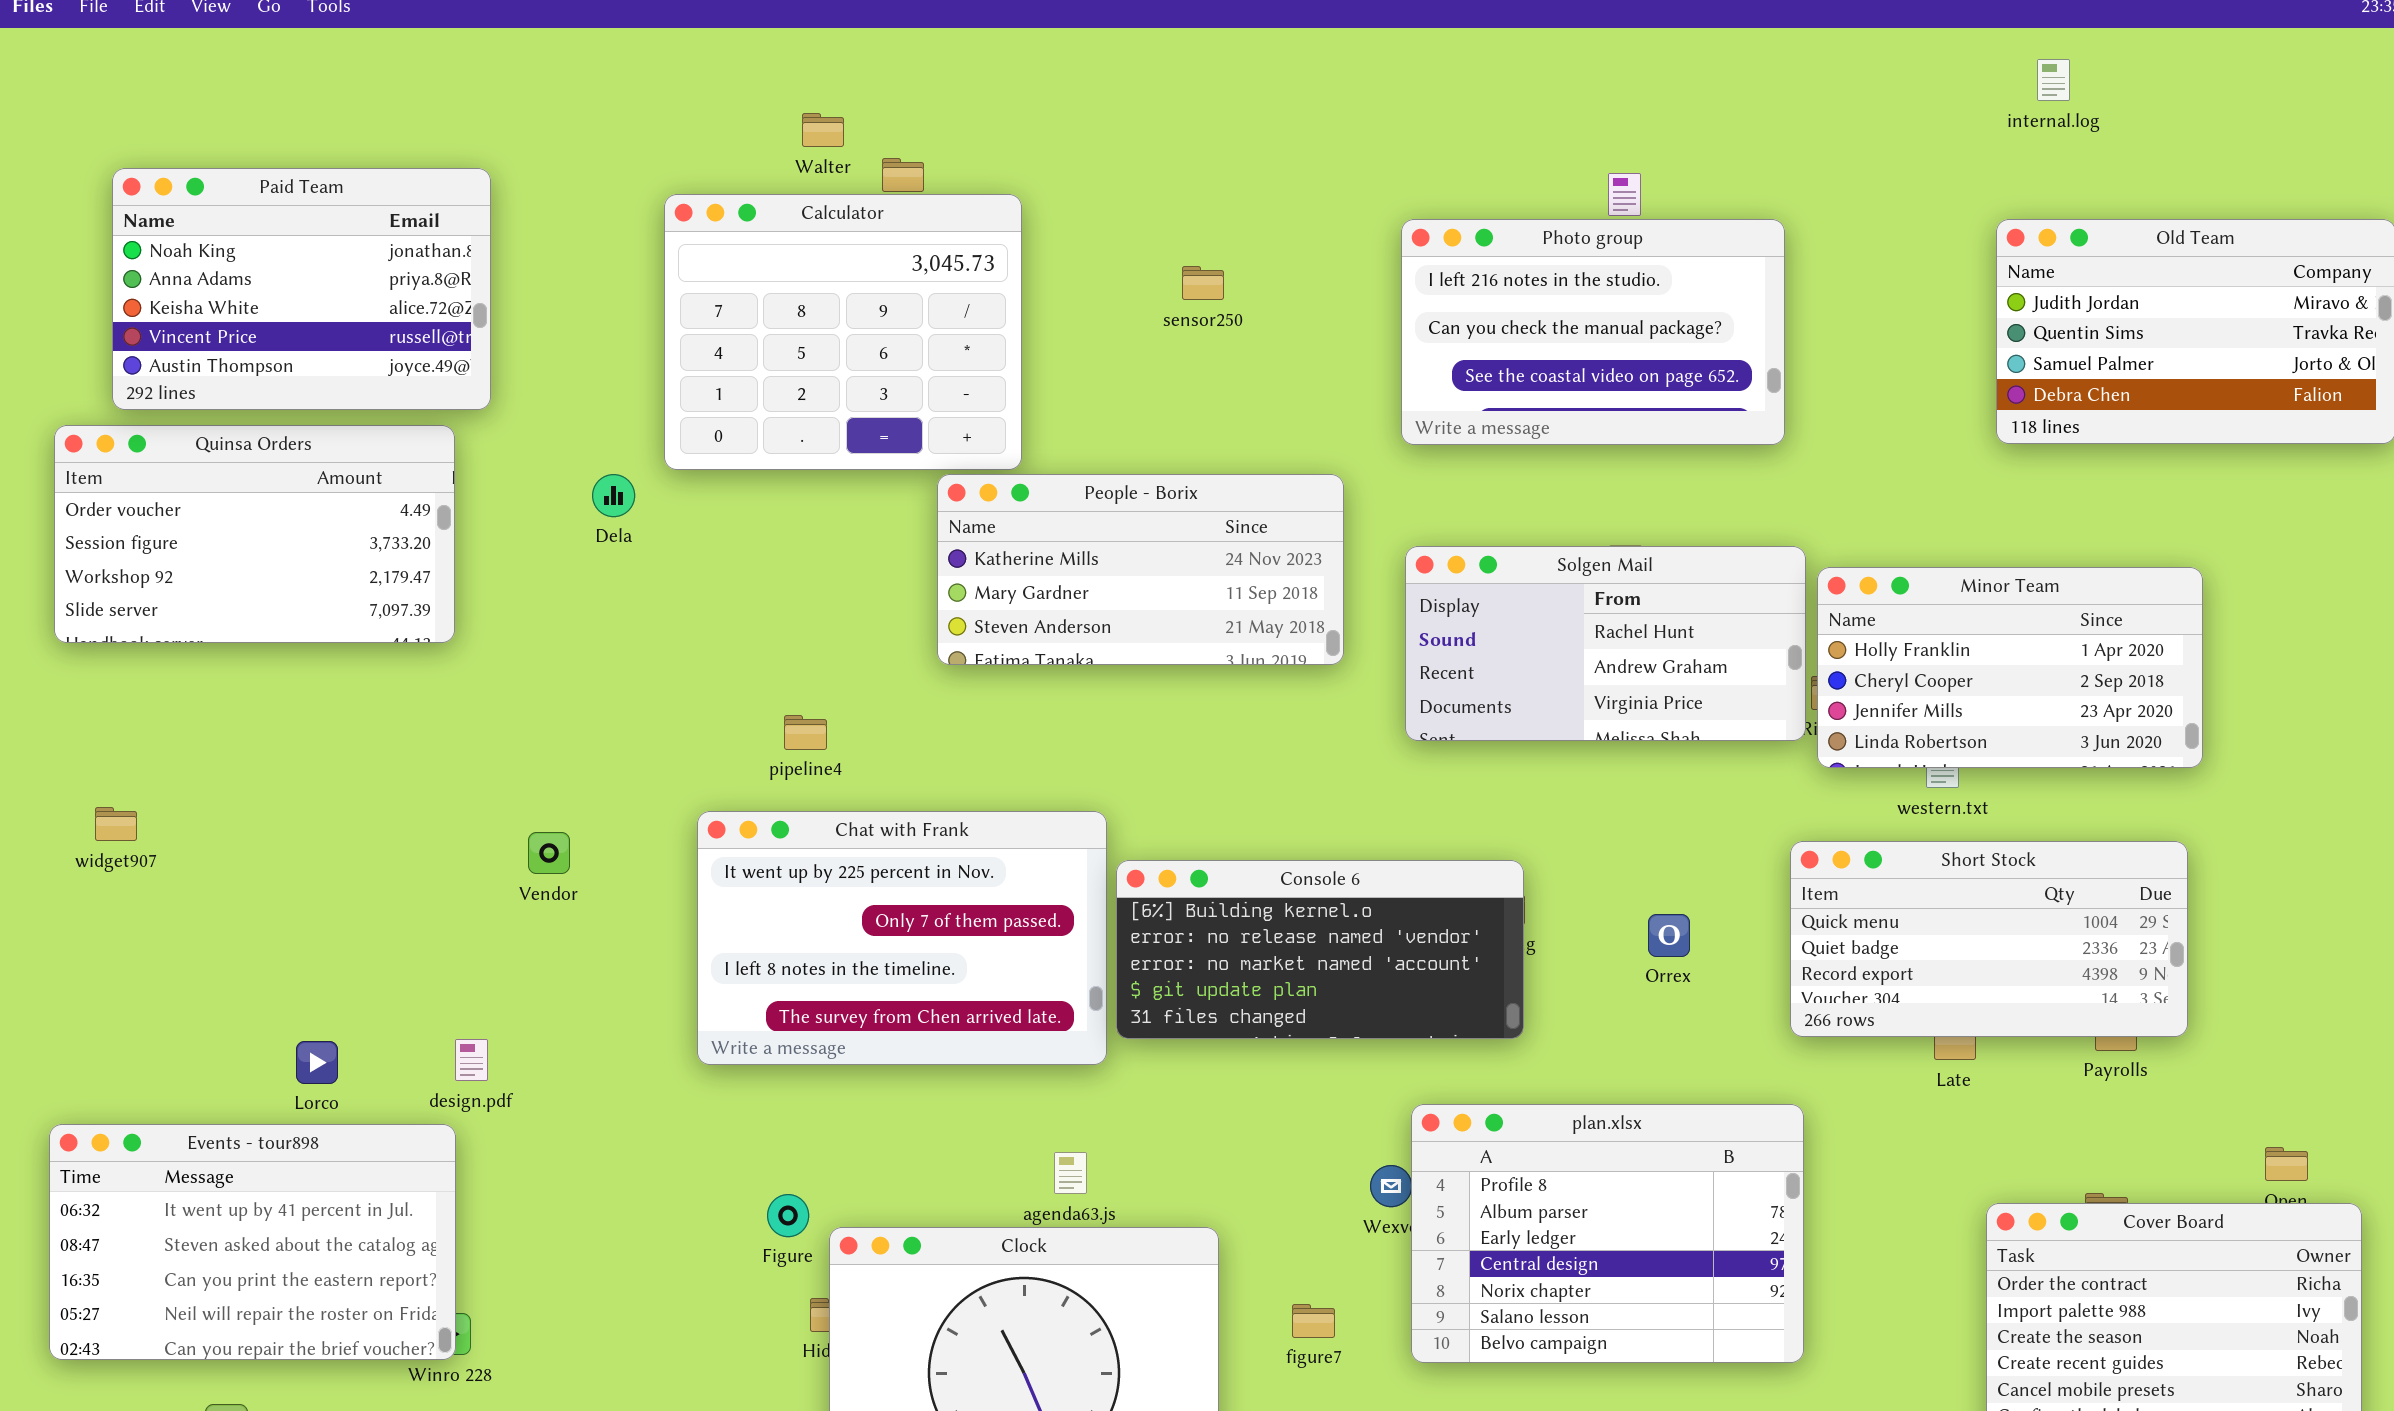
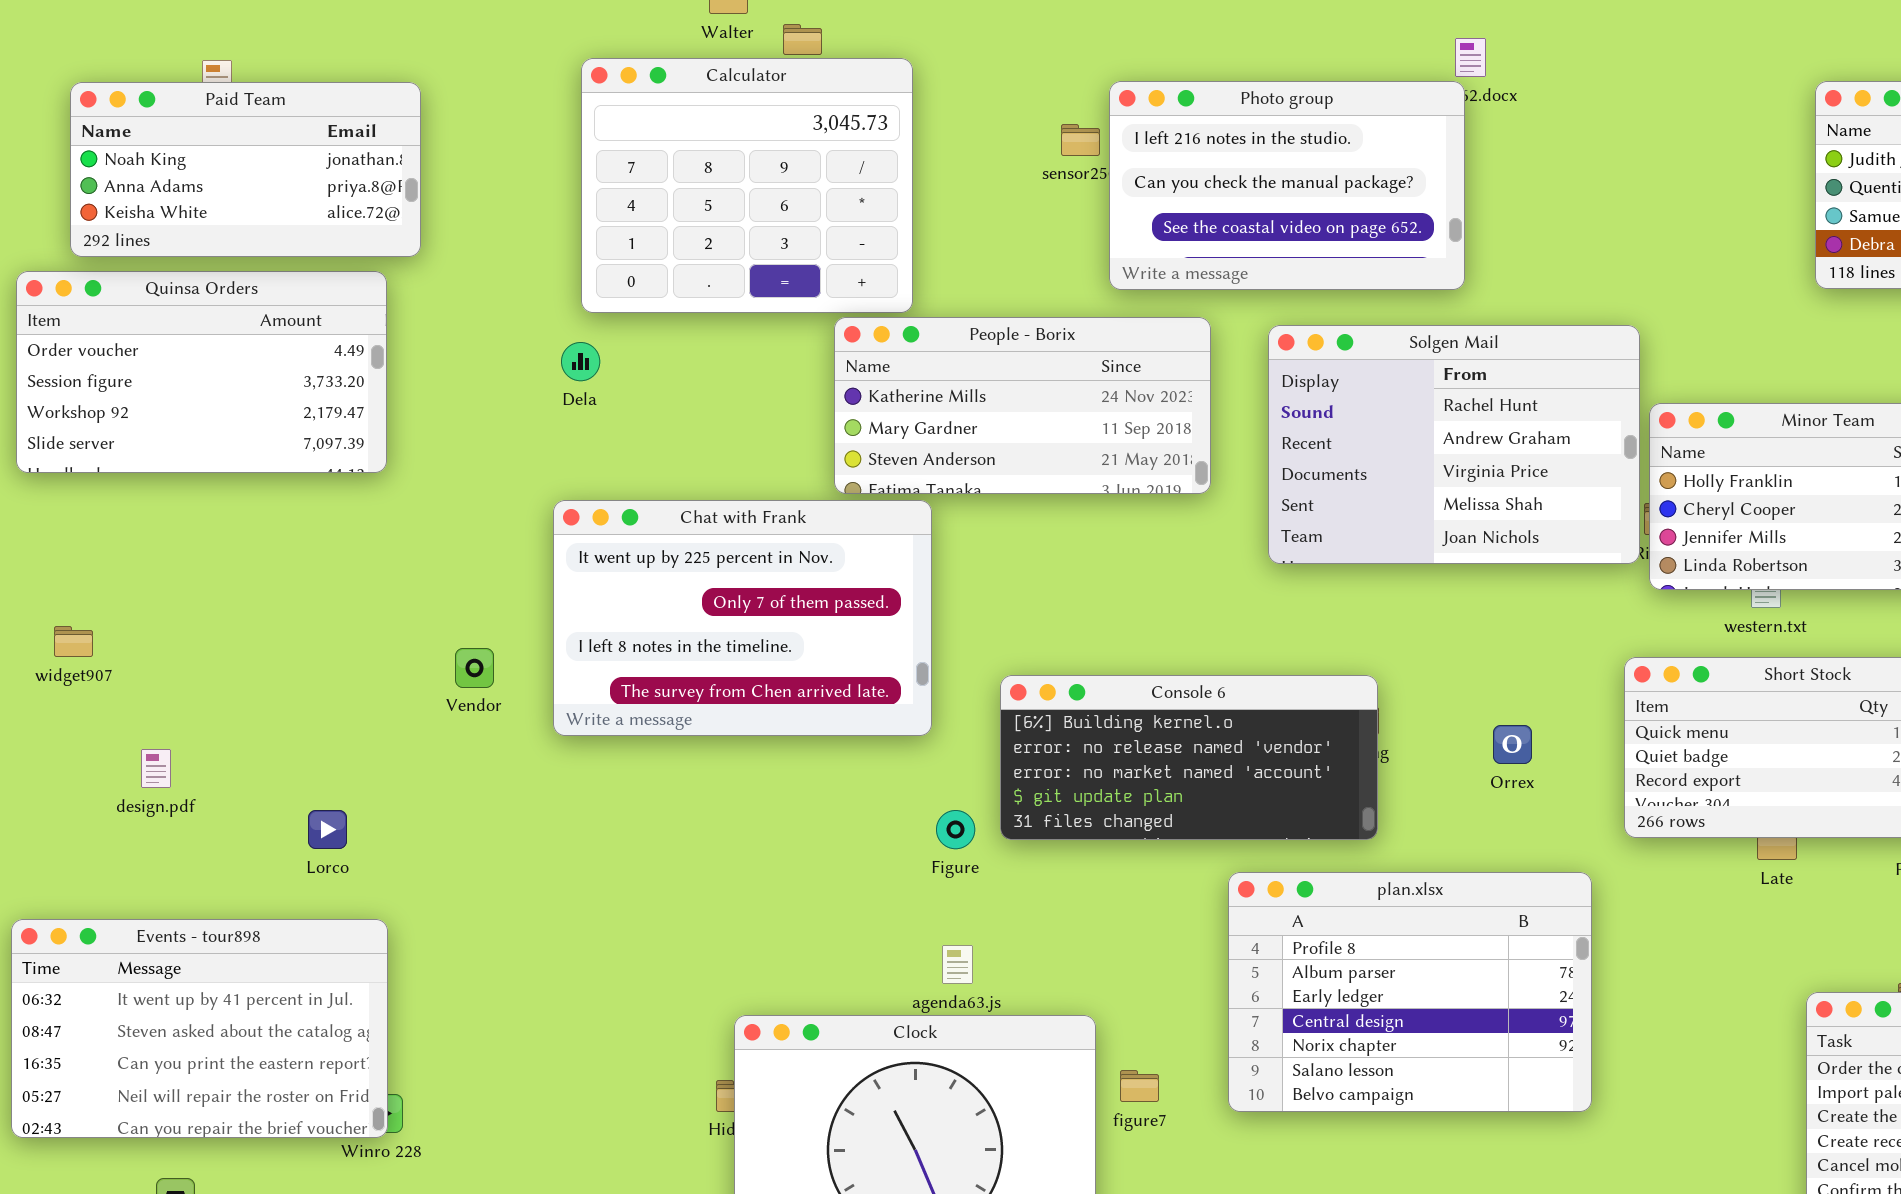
Paid Team: [112,168,491,410] -> [70,82,421,257], resized
Photo group: [1401,219,1785,445] -> [1109,81,1465,290], moved
Dela: [592,474,635,517] -> [561,342,600,381], moved
Solgen Mail: [1405,546,1806,741] -> [1268,325,1640,564], resized
Chat with Frank: [697,811,1107,1065] -> [553,500,932,736], moved
design.pdf: [455,1039,488,1081] -> [141,749,171,788], moved
Lorco: [296,1041,338,1084] -> [308,810,347,849], moved
plan.xlsx: [1411,1104,1804,1363] -> [1228,872,1592,1112], moved
Figure: [767,1194,809,1237] -> [936,810,975,849], moved
figure7: [1292,1304,1335,1338] -> [1120,1070,1159,1102], moved

